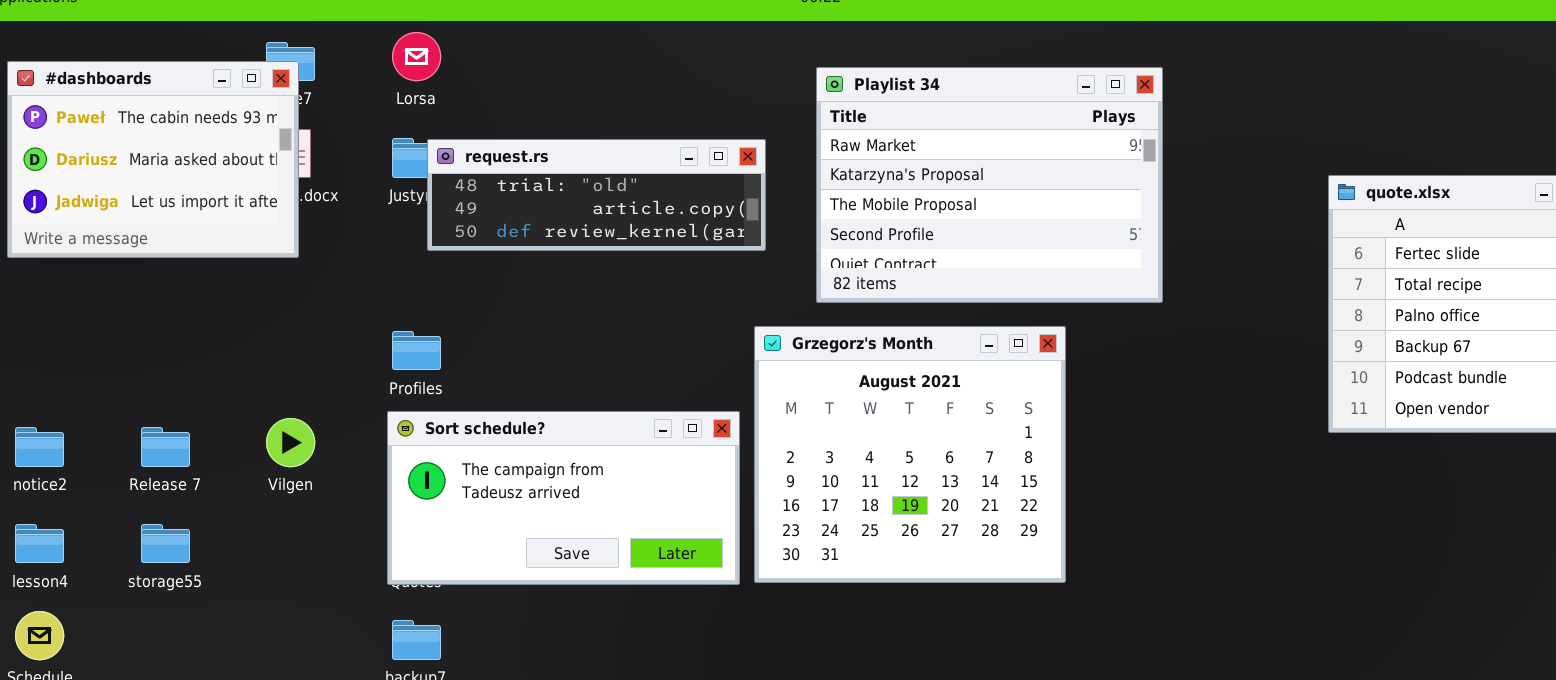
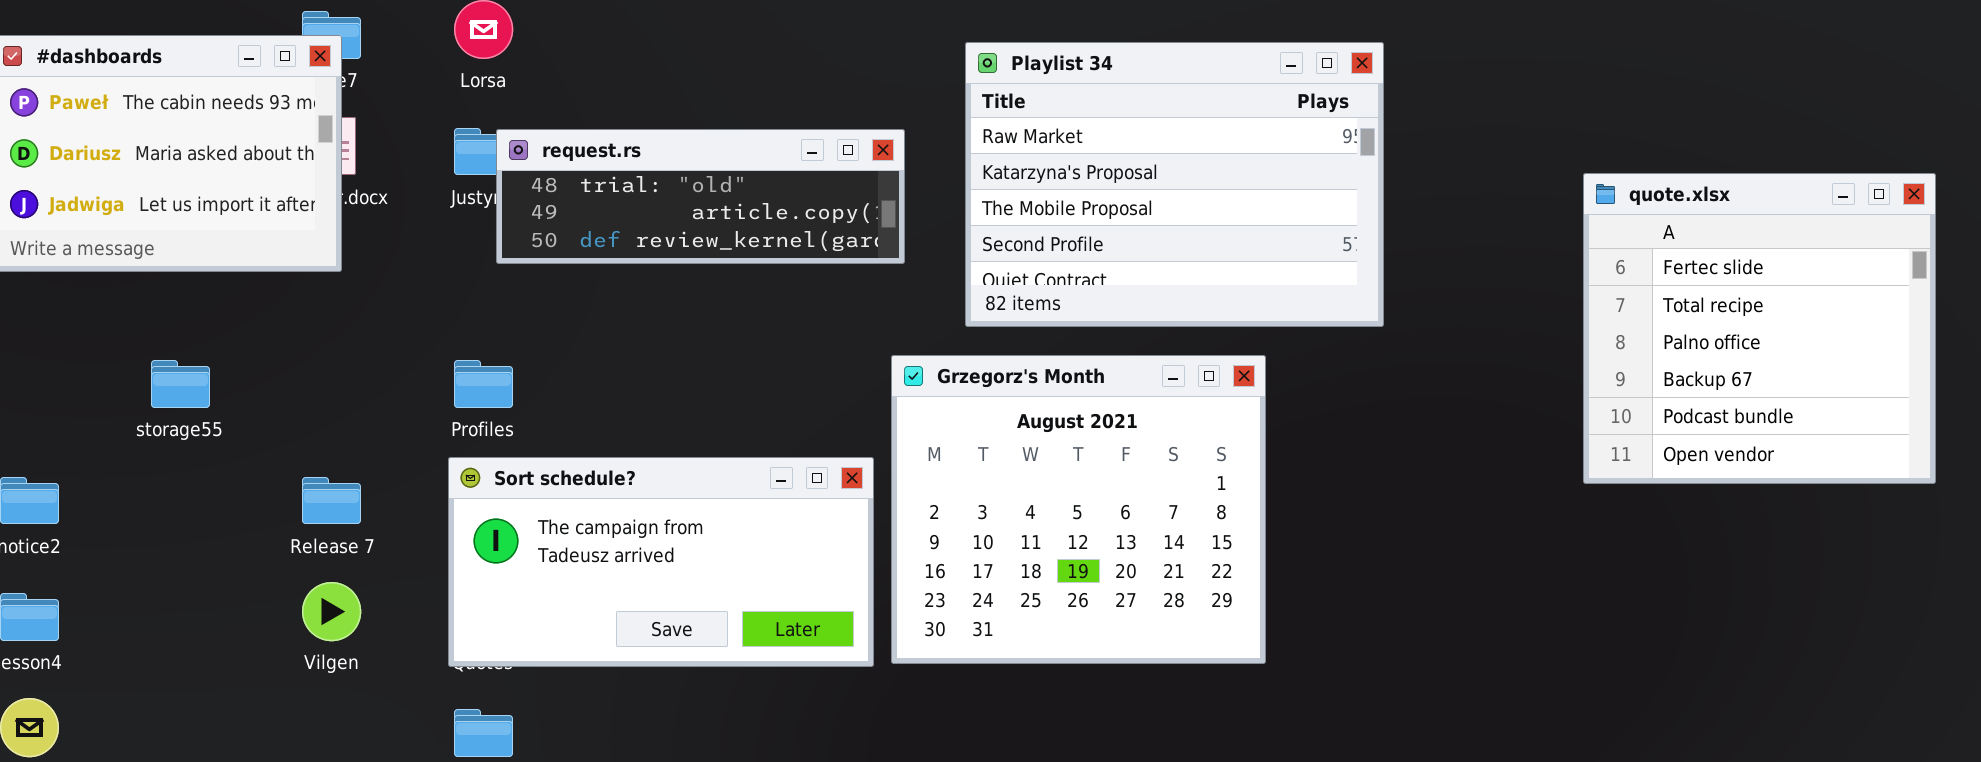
Vilgen: [266,418,315,467] -> [302,582,361,641], moved
Release 7: [141,427,190,467] -> [302,477,361,524], moved
storage55: [141,524,190,563] -> [151,360,210,408], moved

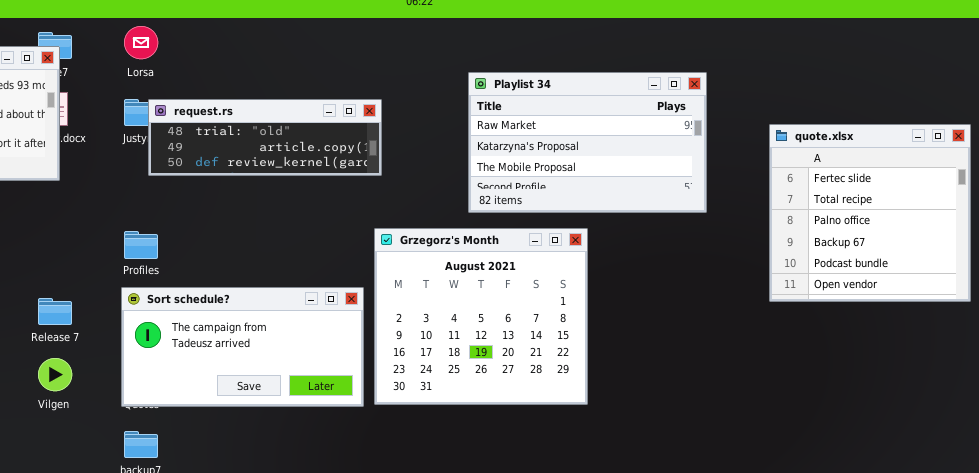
Playlist 34: [965,42,1384,327] -> [468,72,707,213], moved, resized

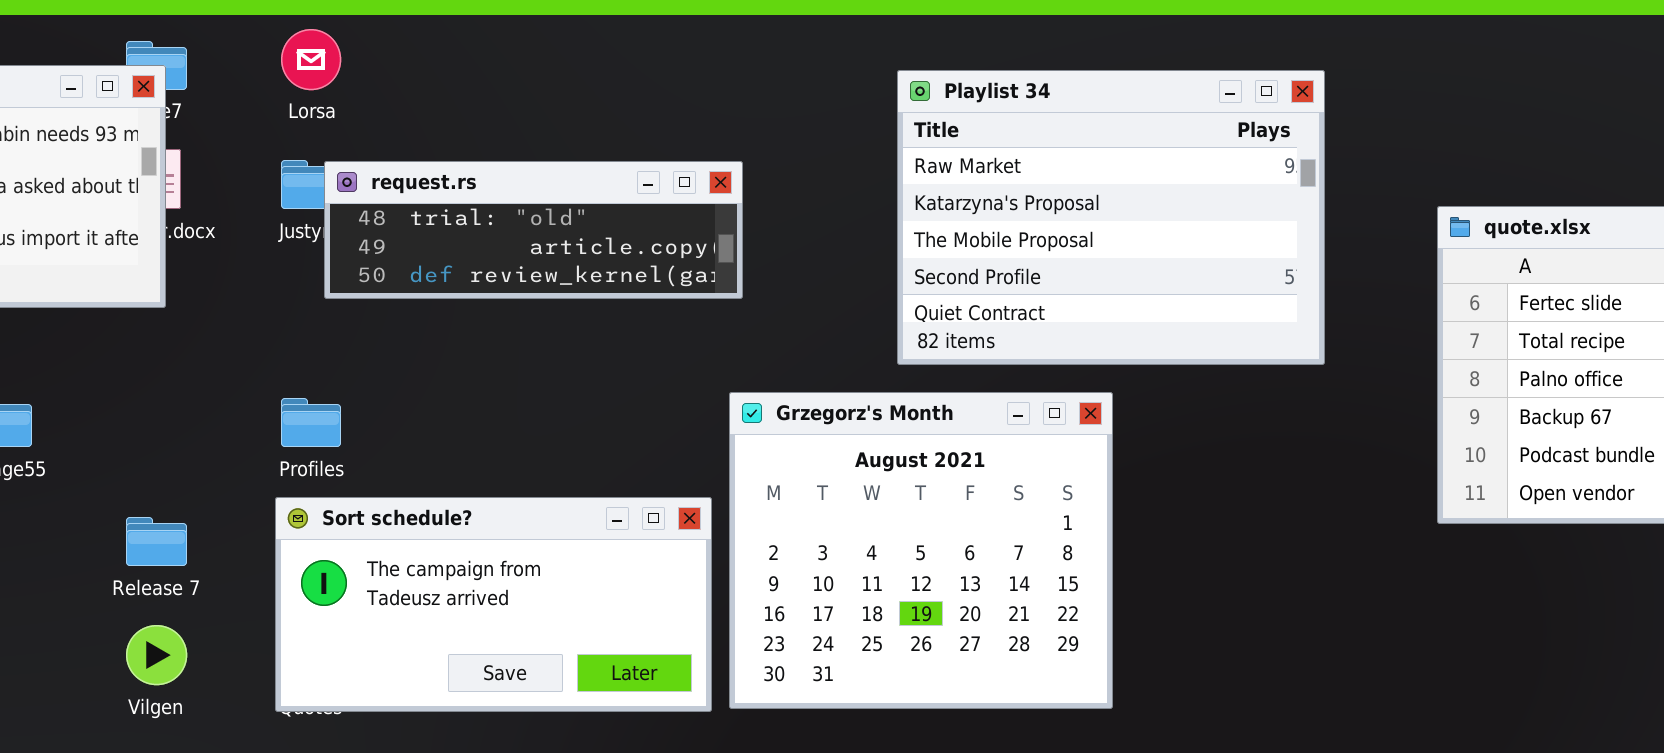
Playlist 34: [468,72,707,213] -> [897,70,1325,365], resized

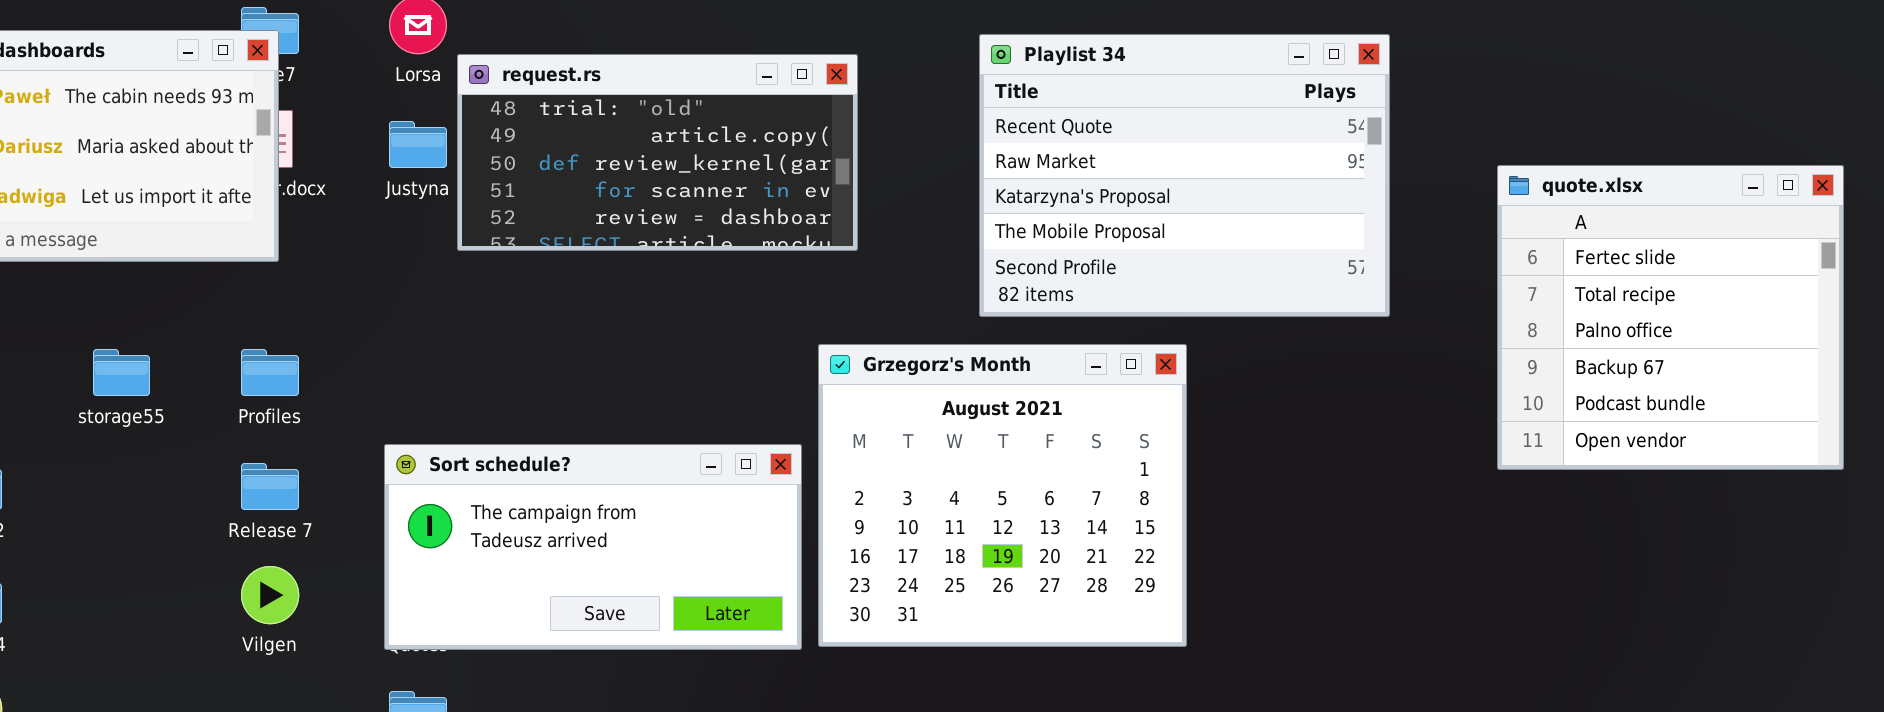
Playlist 34: [897,70,1325,365] -> [979,34,1390,317], scrolled up 1 row
request.rs: [324,161,743,299] -> [457,54,858,251], moved, resized
Profiles: [281,398,341,447] -> [241,349,299,396], moved

